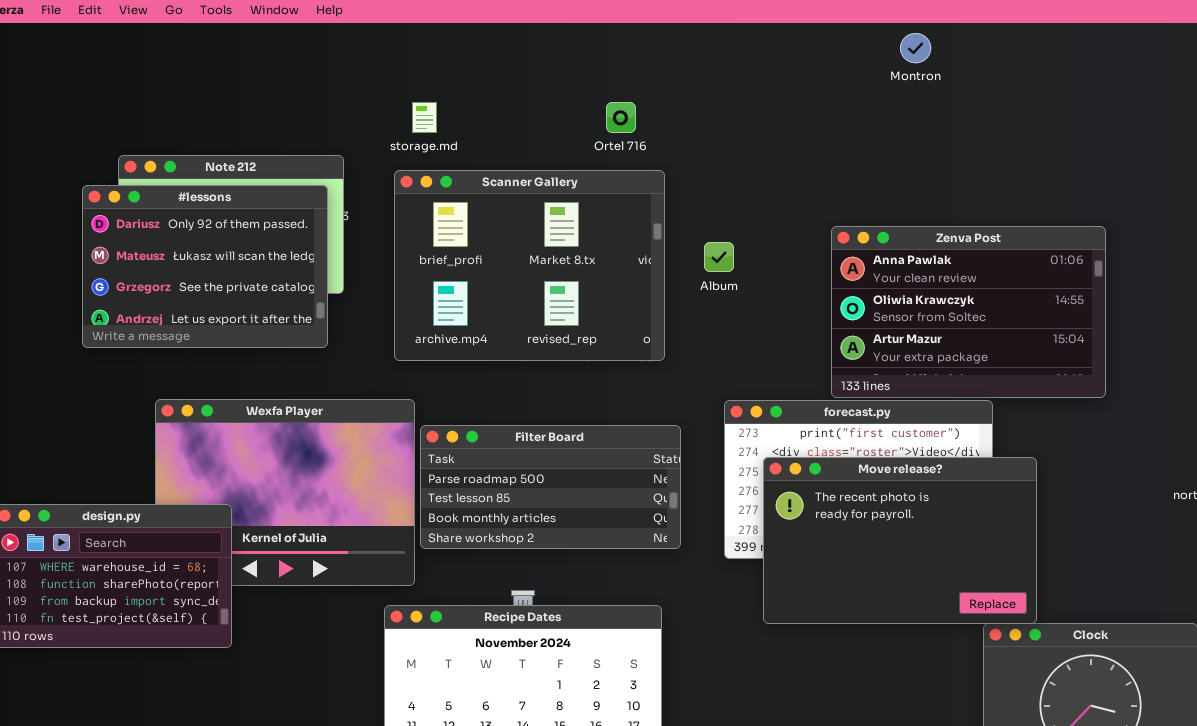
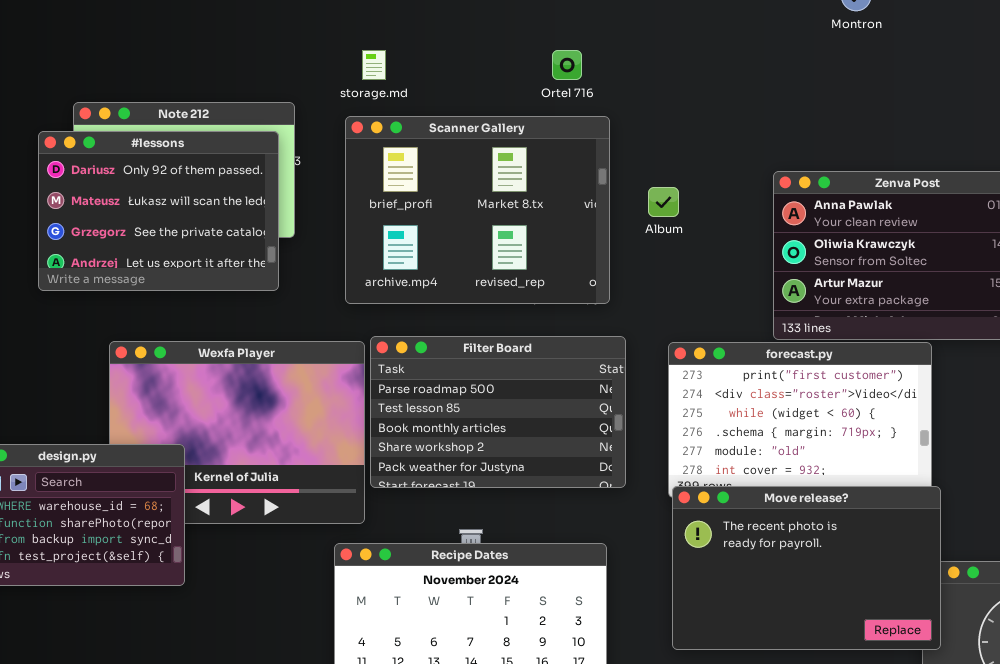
Filter Board: [420,425,681,549] -> [370,336,626,488], resized
Move release?: [763,457,1037,624] -> [672,486,941,650], moved

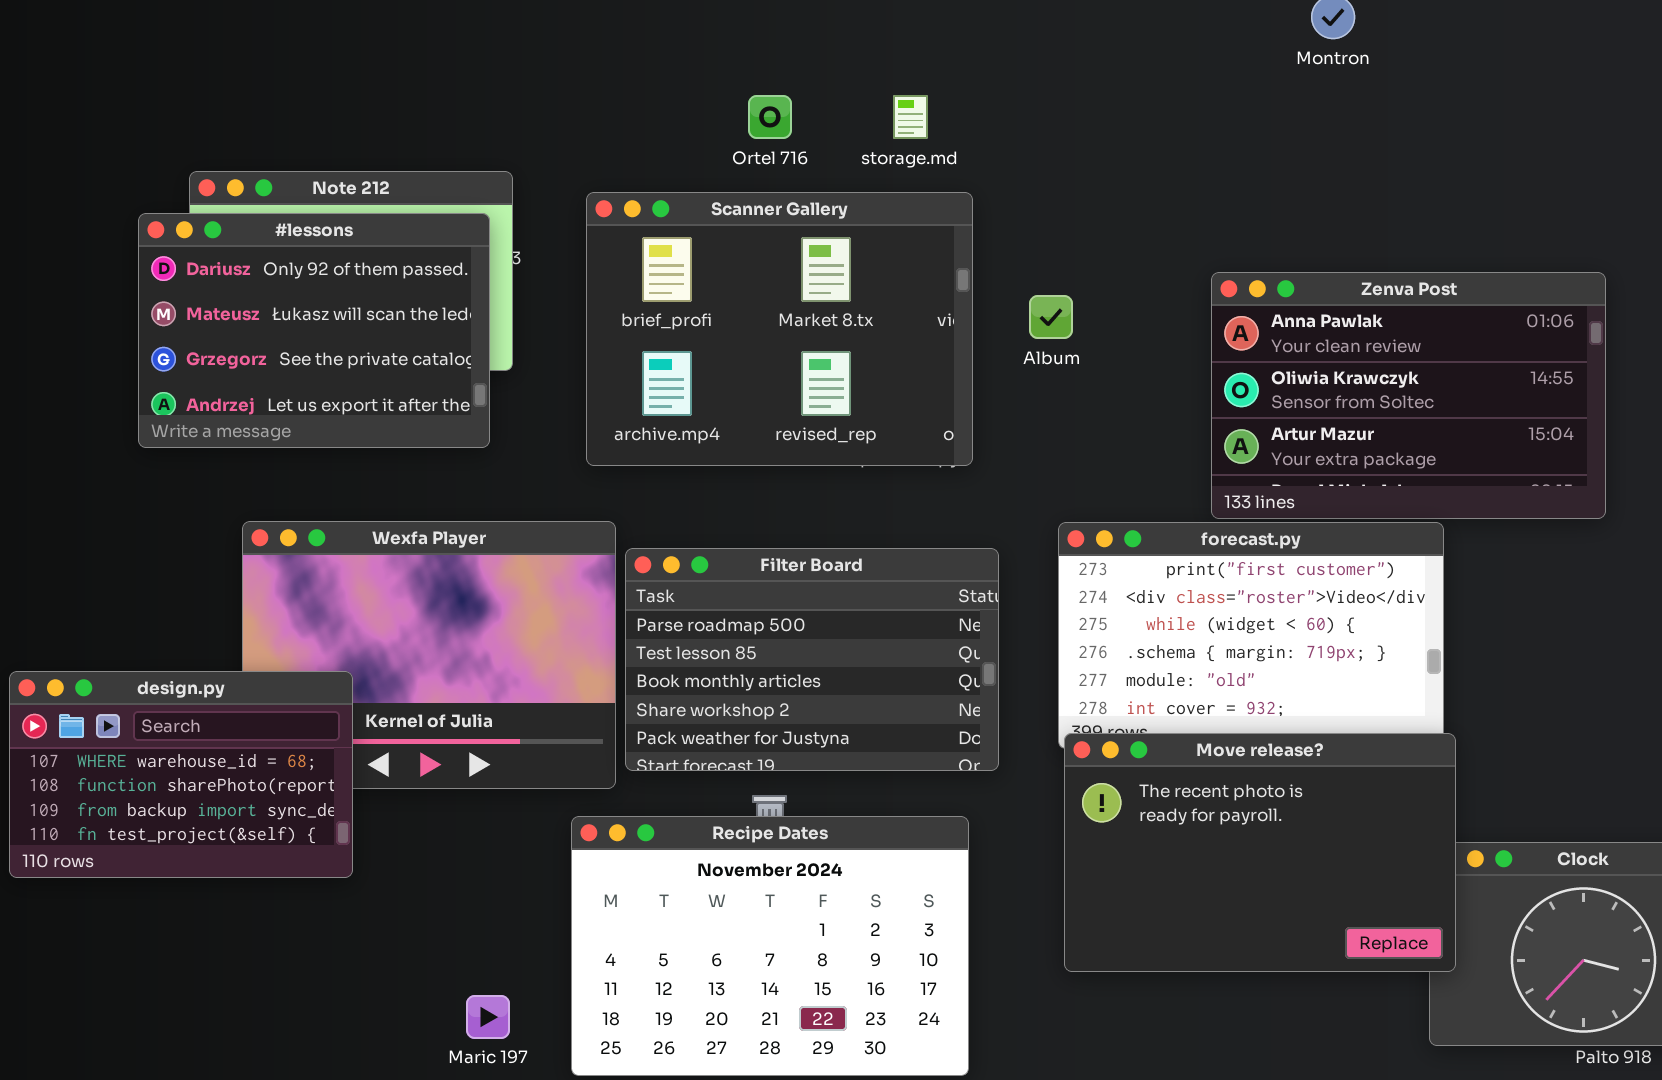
storage.md: [362,50,386,80] -> [893,95,928,139], moved
Ortel 716: [552,50,582,80] -> [748,95,792,139], moved
Filter Board: [370,336,626,488] -> [625,548,999,771], moved

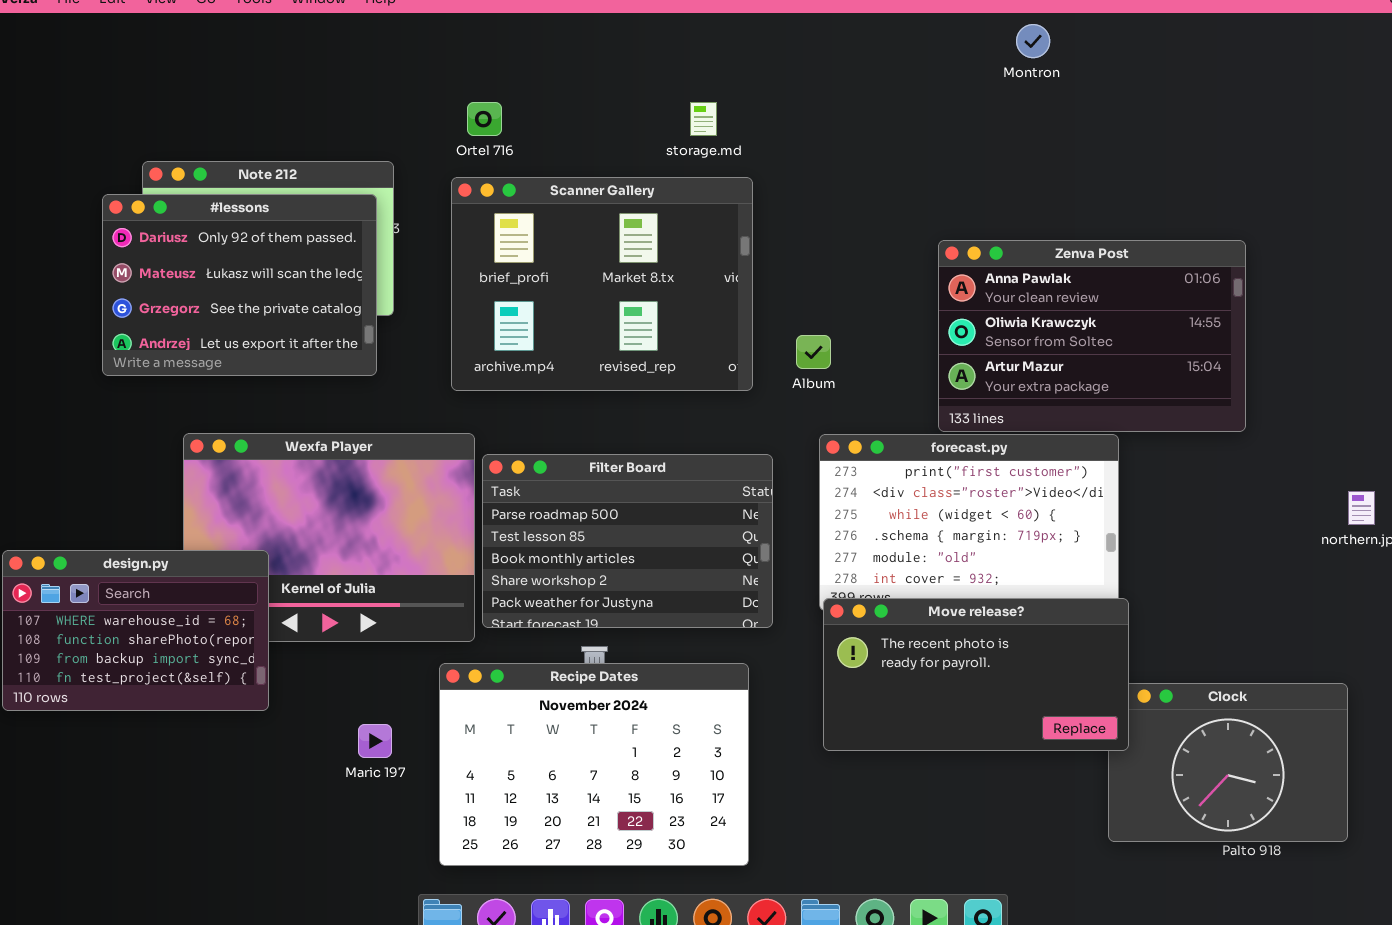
Ortel 716: [748,95,792,139] -> [467,102,502,136], moved
Album: [1029,295,1073,339] -> [796,335,831,369], moved
Move release?: [1064,733,1456,972] -> [823,598,1129,751], resized
Maric 197: [466,995,510,1039] -> [358,724,392,758], moved

